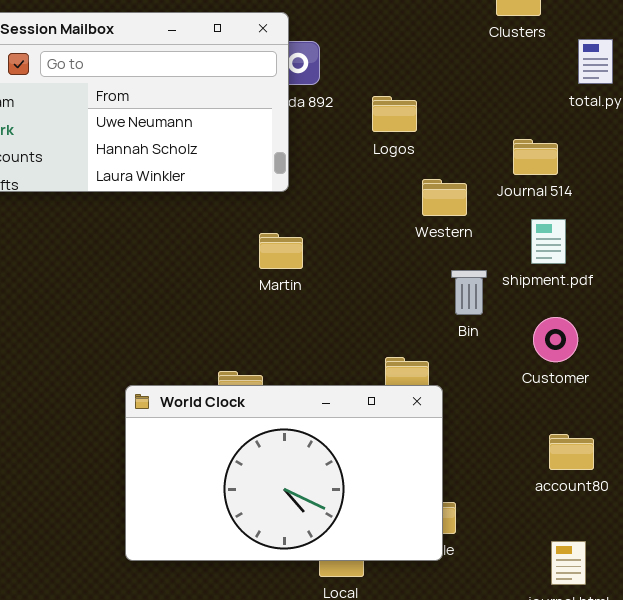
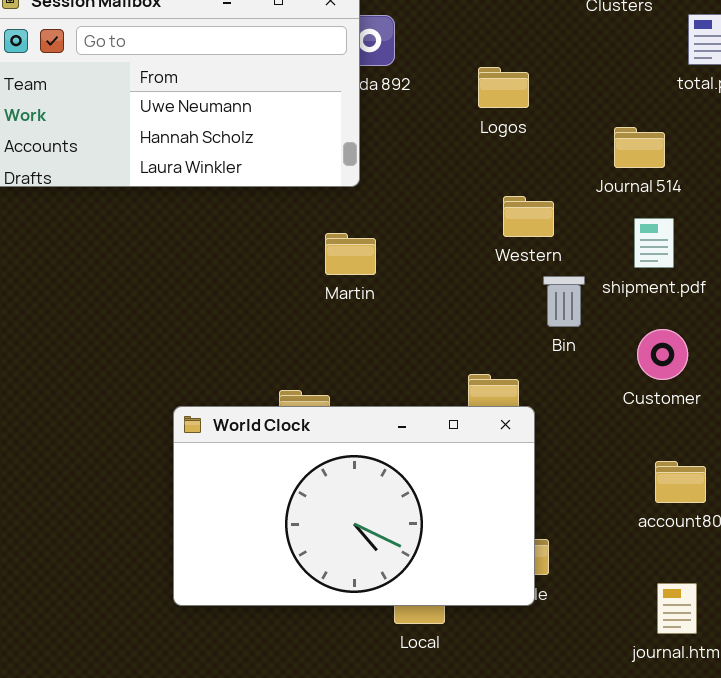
Logos: [372,96,417,132] -> [478,67,529,108], moved
Western: [422,179,467,216] -> [503,196,554,237], moved

